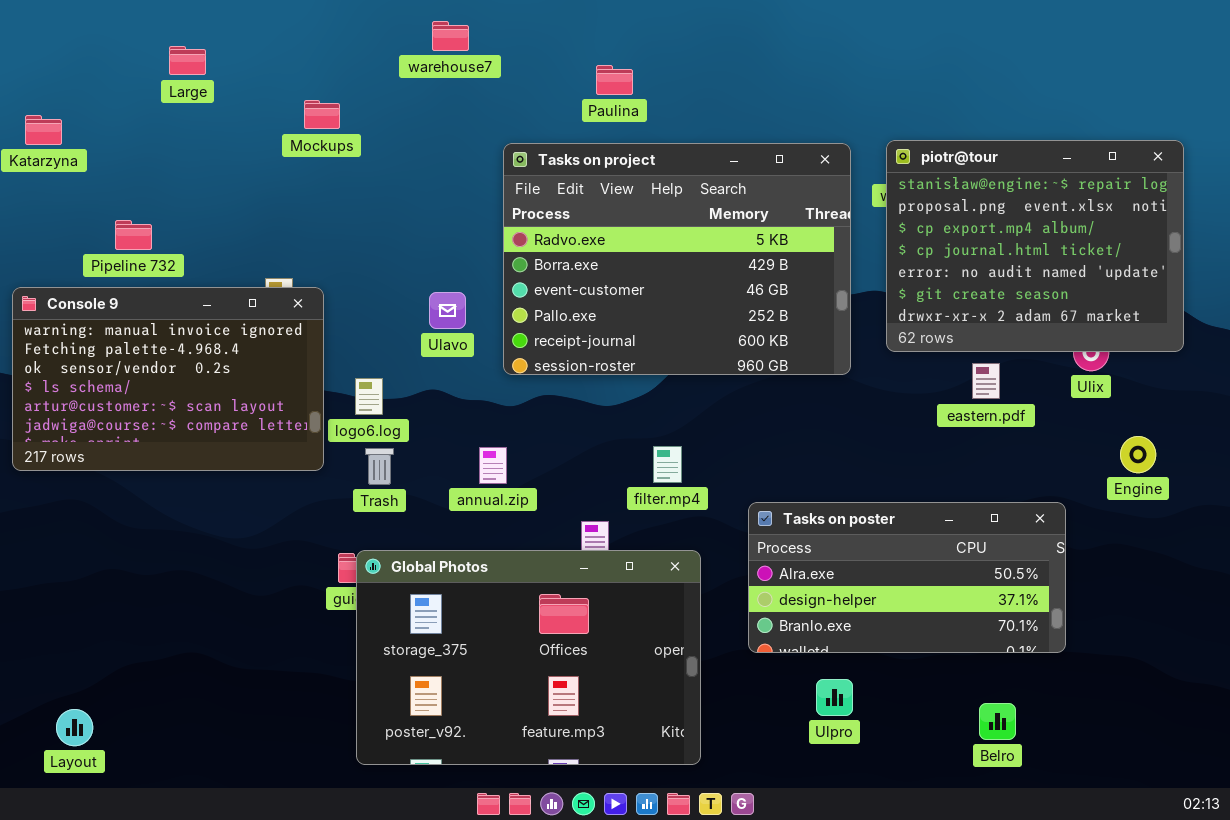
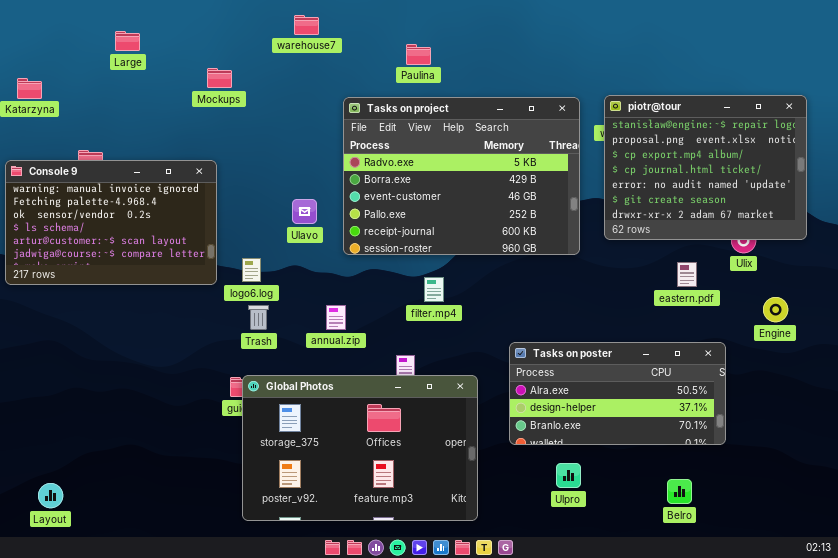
Console 9: [12,287,324,471] -> [5,160,217,285], moved
eastern.pdf: [972,363,1000,399] -> [677,262,697,287], moved
filter.mp4: [653,446,682,483] -> [424,277,444,302], moved

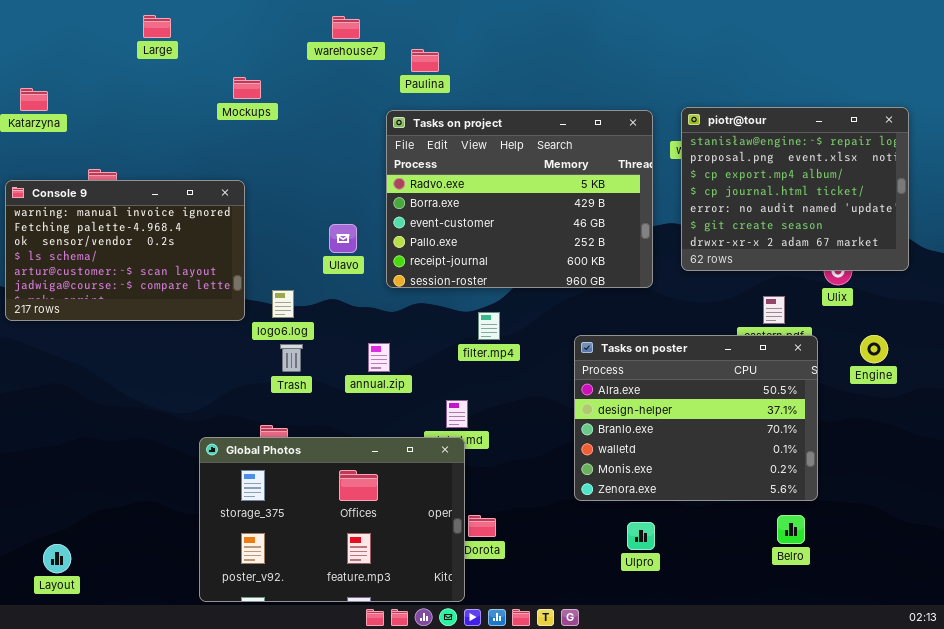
Large: [115,31,140,51] -> [143,15,171,38], moved
Paulina: [406,44,431,65] -> [411,49,439,72], moved
Tasks on poster: [509,342,726,445] -> [574,335,818,501], resized
Global Photos: [242,375,478,521] -> [199,437,465,602], moved
Belro: [667,479,692,504] -> [777,515,805,544], moved

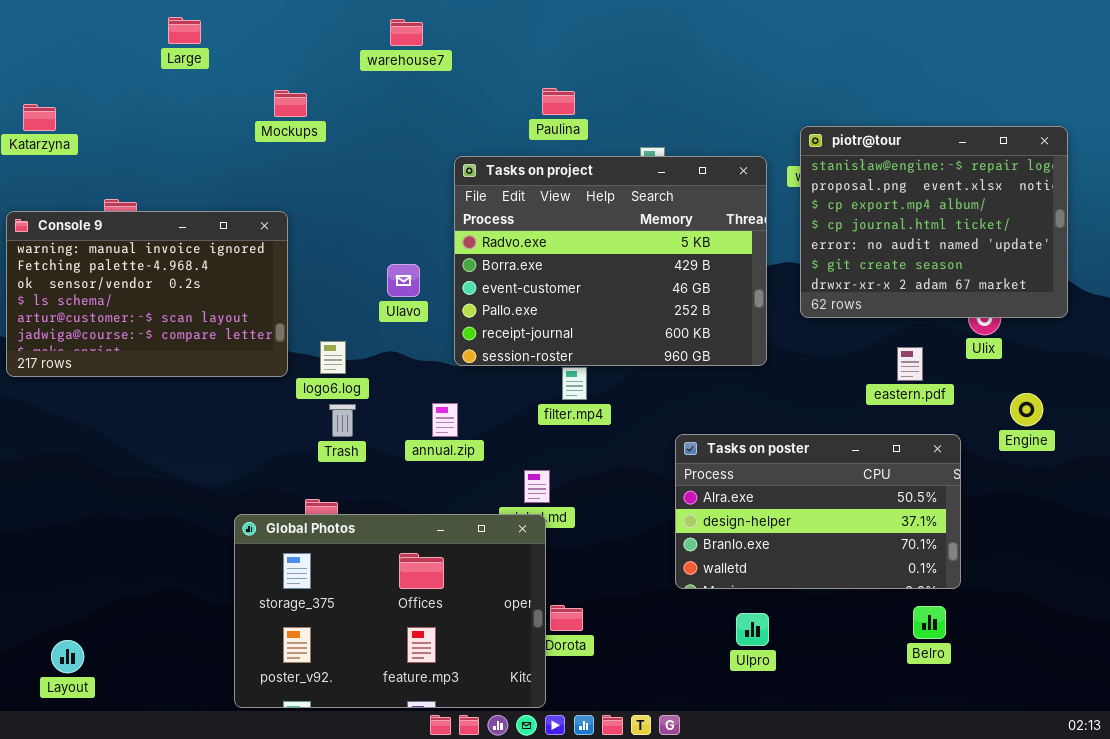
Paulina: [411,49,439,72] -> [542,88,575,115], moved
Tasks on project: [386,110,653,288] -> [454,156,767,366], moved
Tasks on poster: [574,335,818,501] -> [675,434,961,589], resized

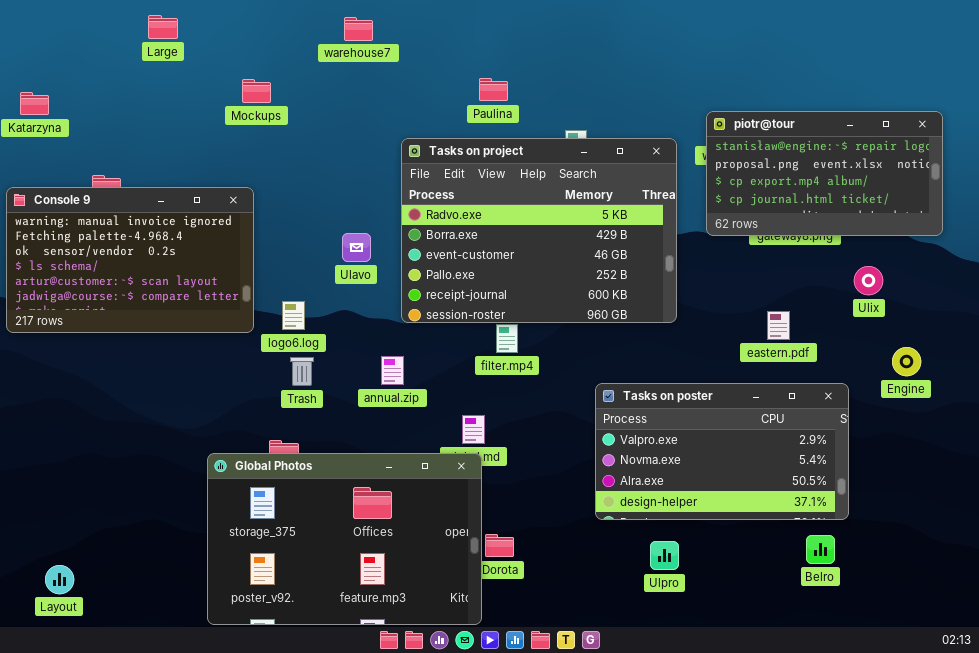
piotr@tour: [800,126,1068,318] -> [706,111,943,236], resized
eastern.pdf: [897,347,923,381] -> [767,311,790,340], moved
Tasks on poster: [675,434,961,589] -> [595,383,849,520], scrolled up 2 rows

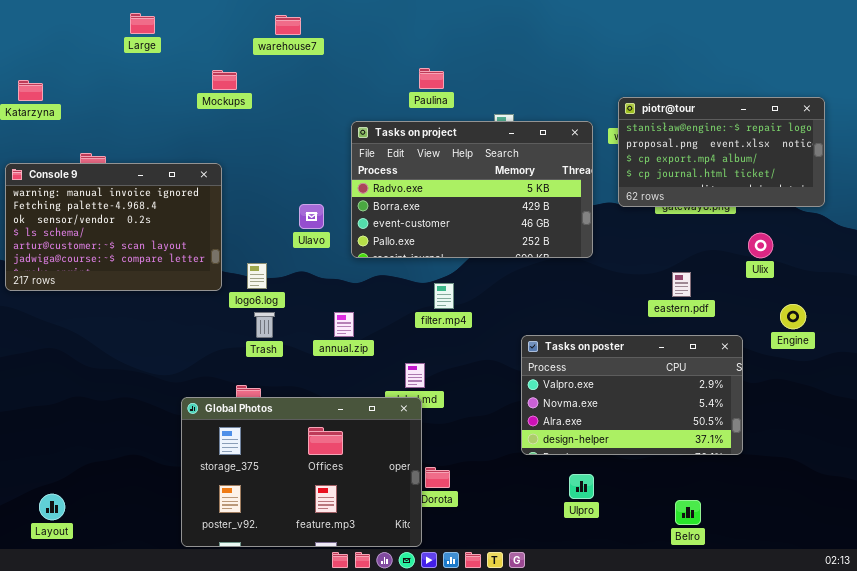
warehouse7: [344,17,373,41] -> [275,15,301,35], moved
Tasks on project: [401,138,677,323] -> [351,121,593,258], resized
Belro: [806,535,835,564] -> [675,500,701,525], moved

